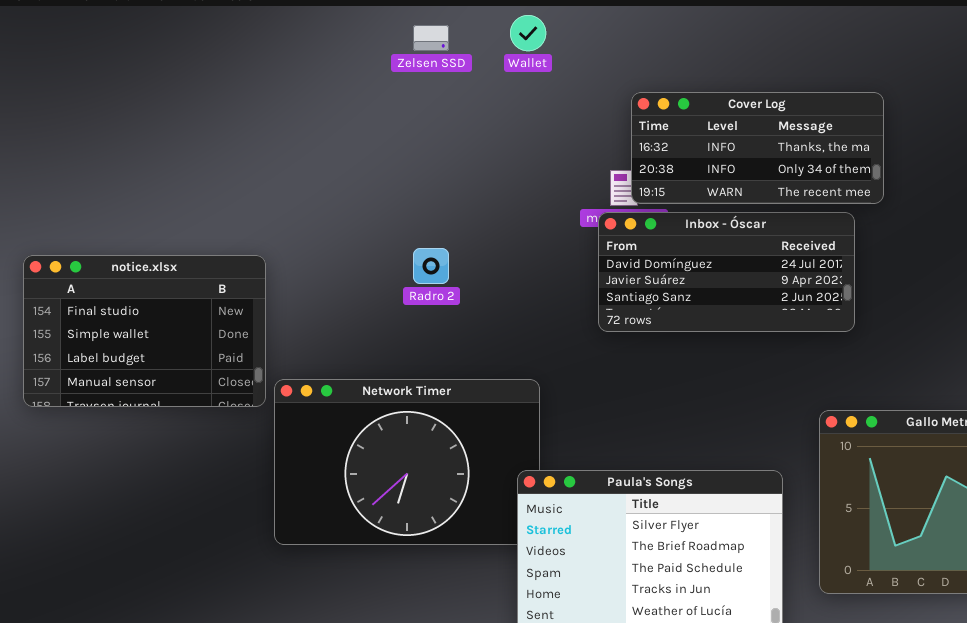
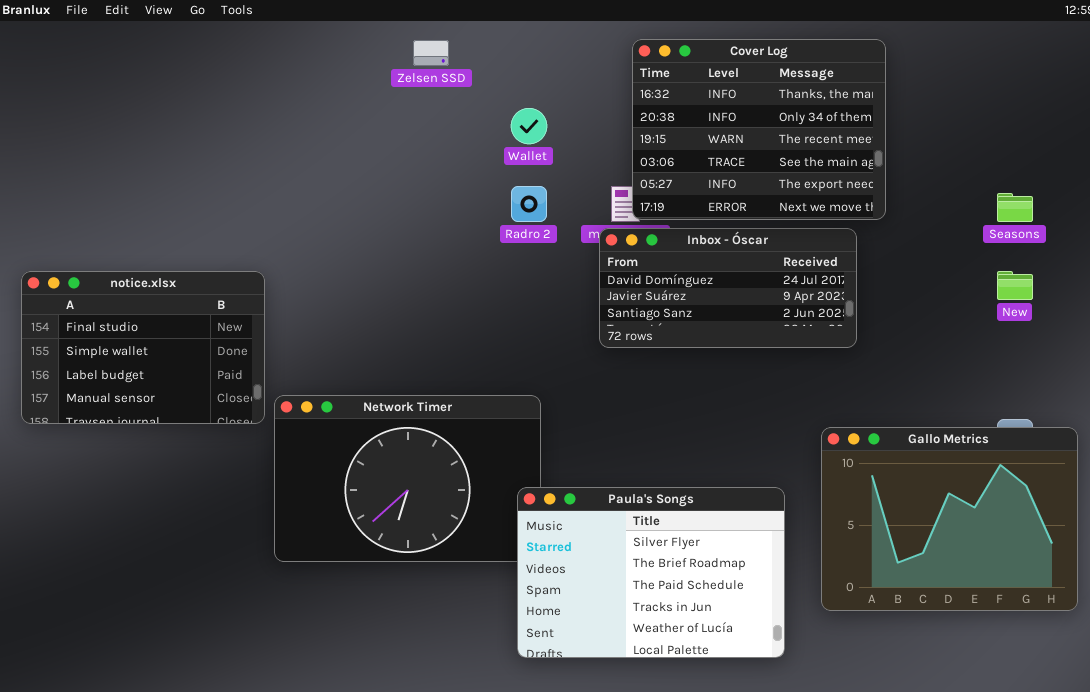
Wallet: [510,15,546,51] -> [511,108,547,144], moved
Cover Log: [631,92,884,204] -> [632,39,886,220], resized
Radro 2: [413,248,449,284] -> [511,186,547,222], moved

